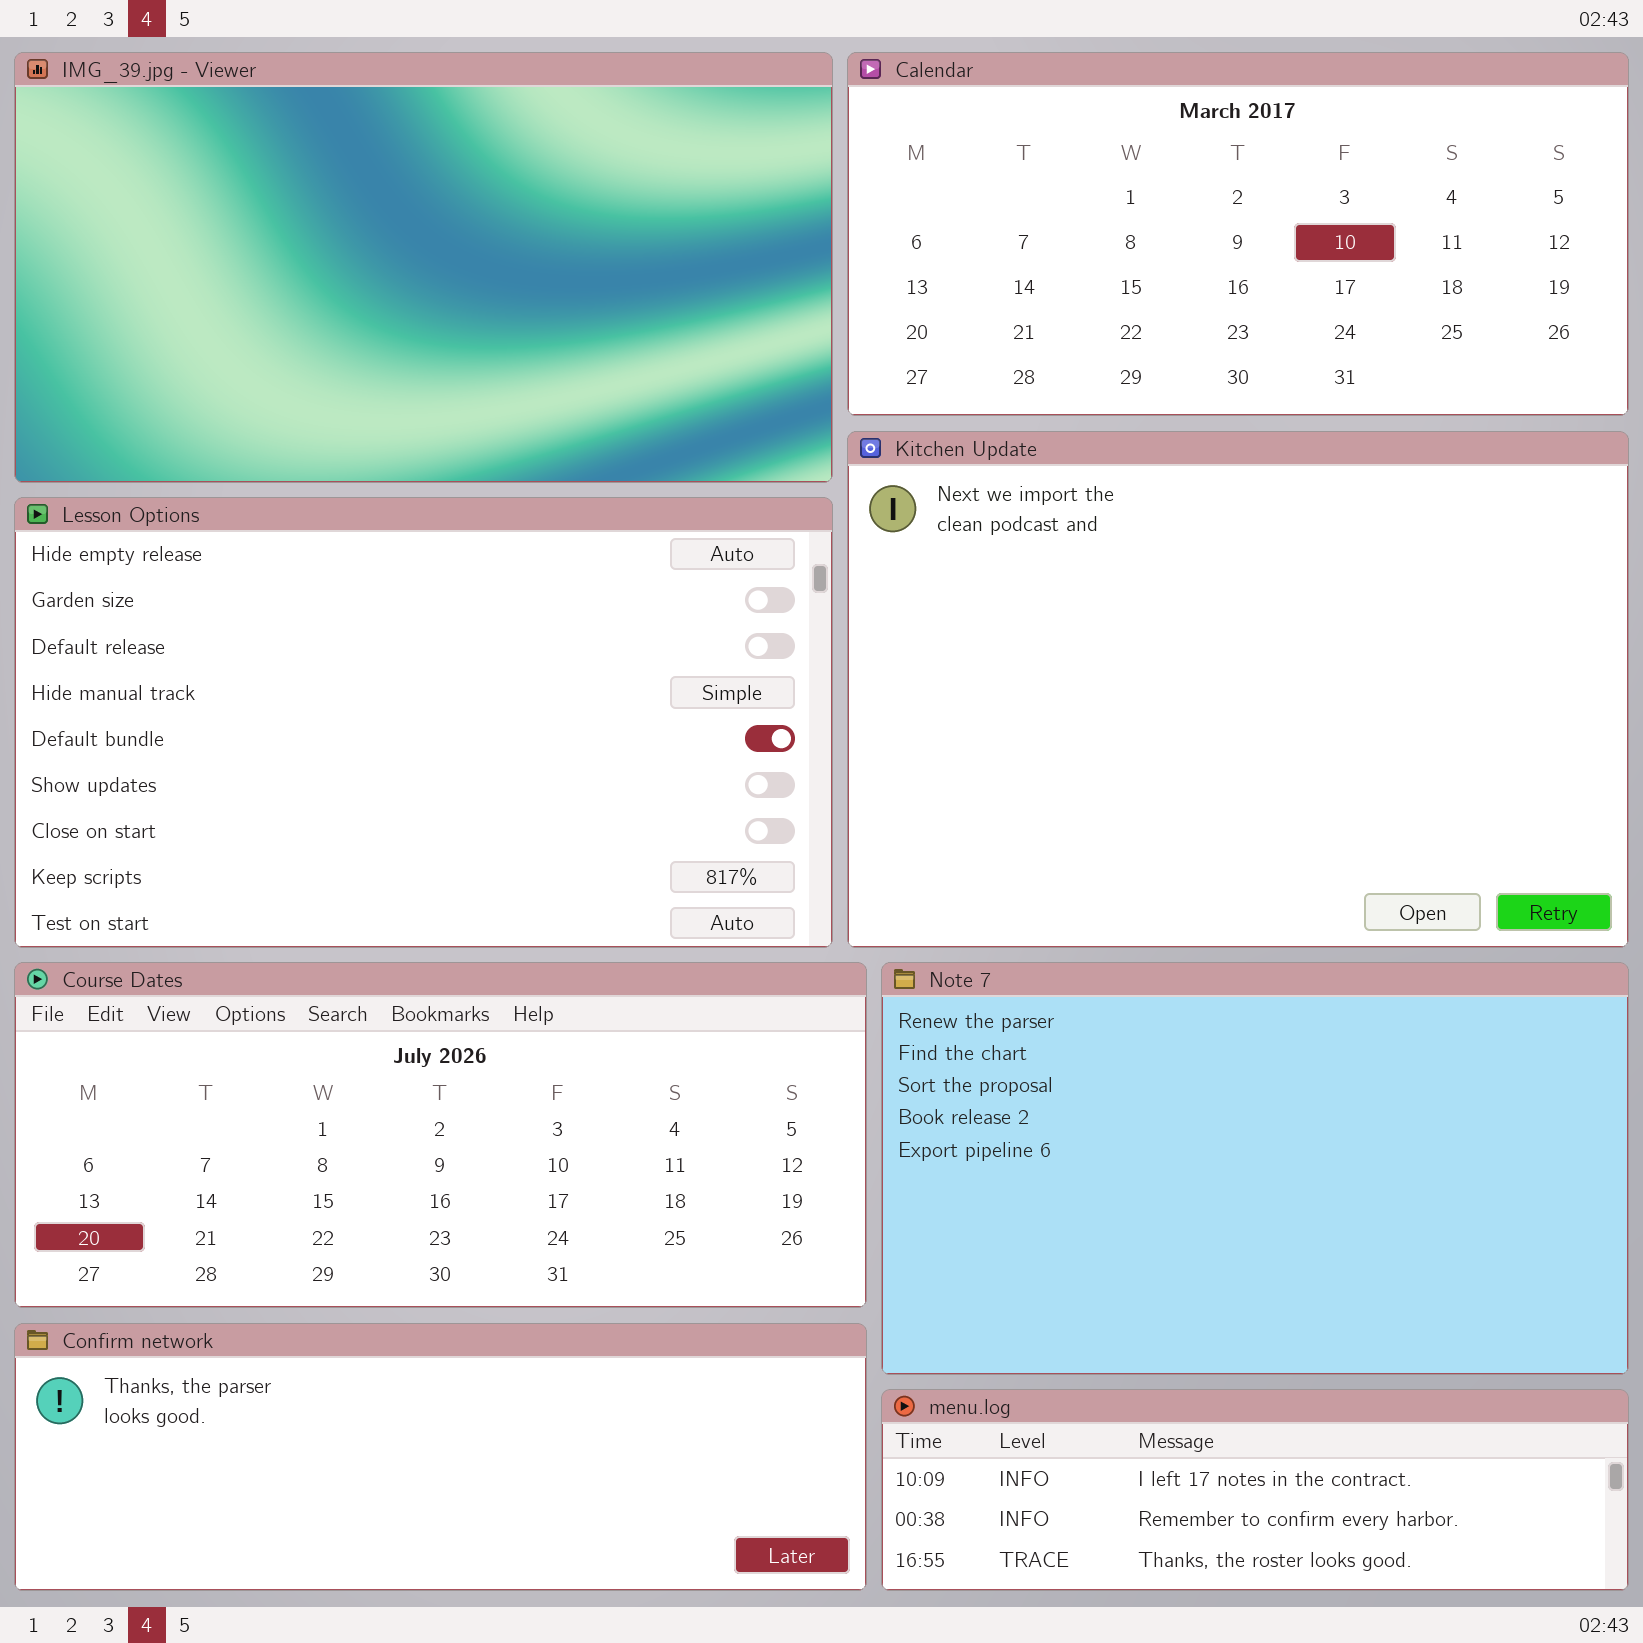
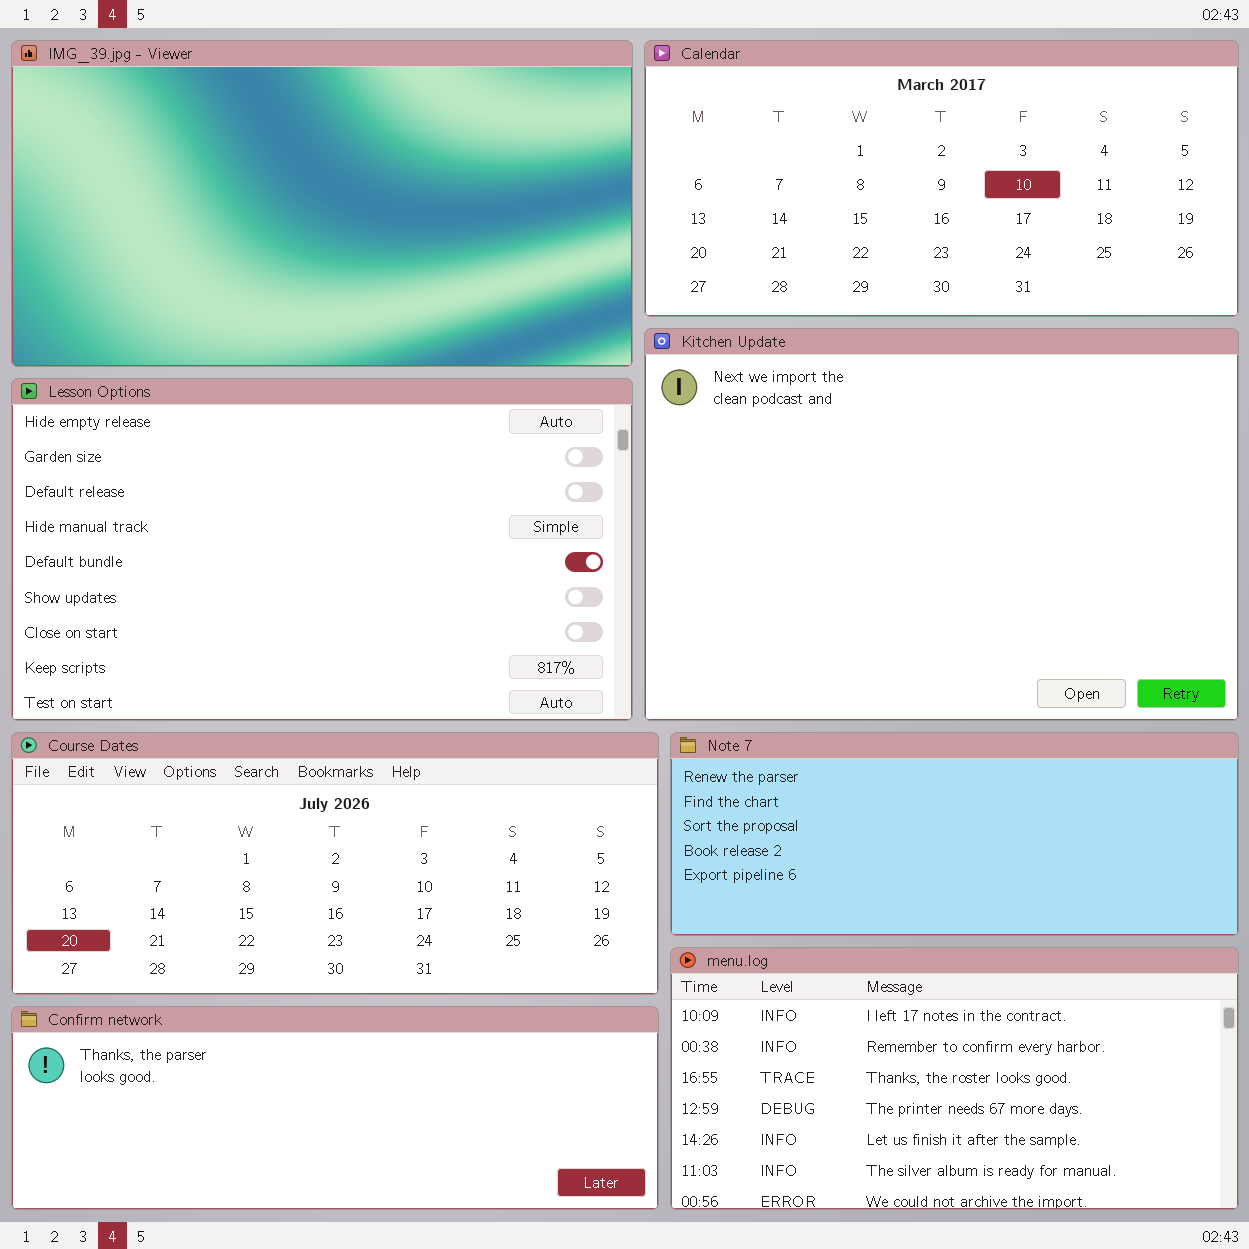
Note 7: [881,962,1629,1375] -> [670,732,1239,936], resized
menu.log: [881,1389,1629,1591] -> [670,947,1239,1210], resized

